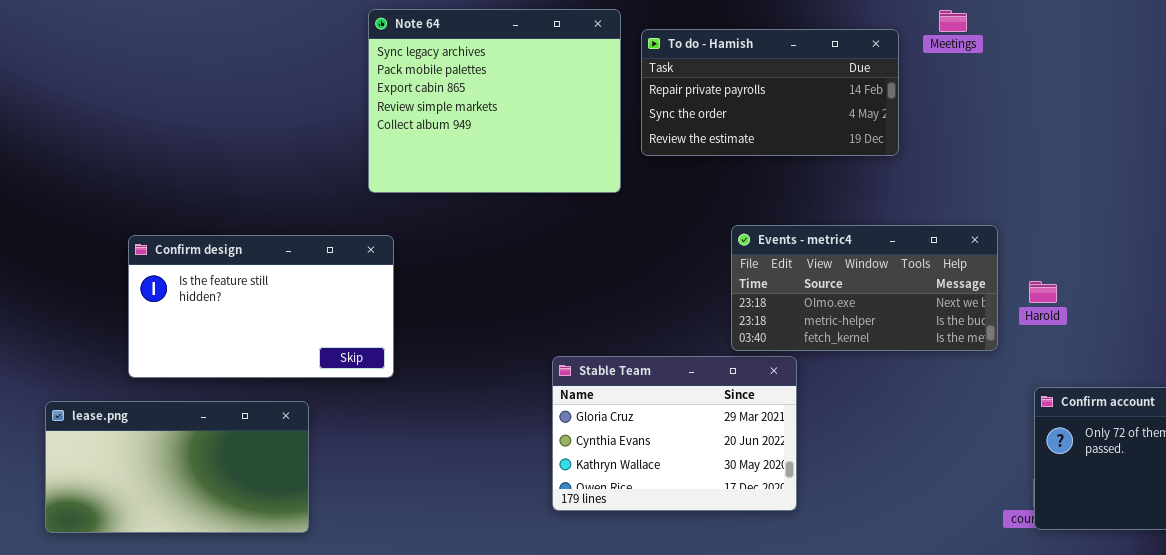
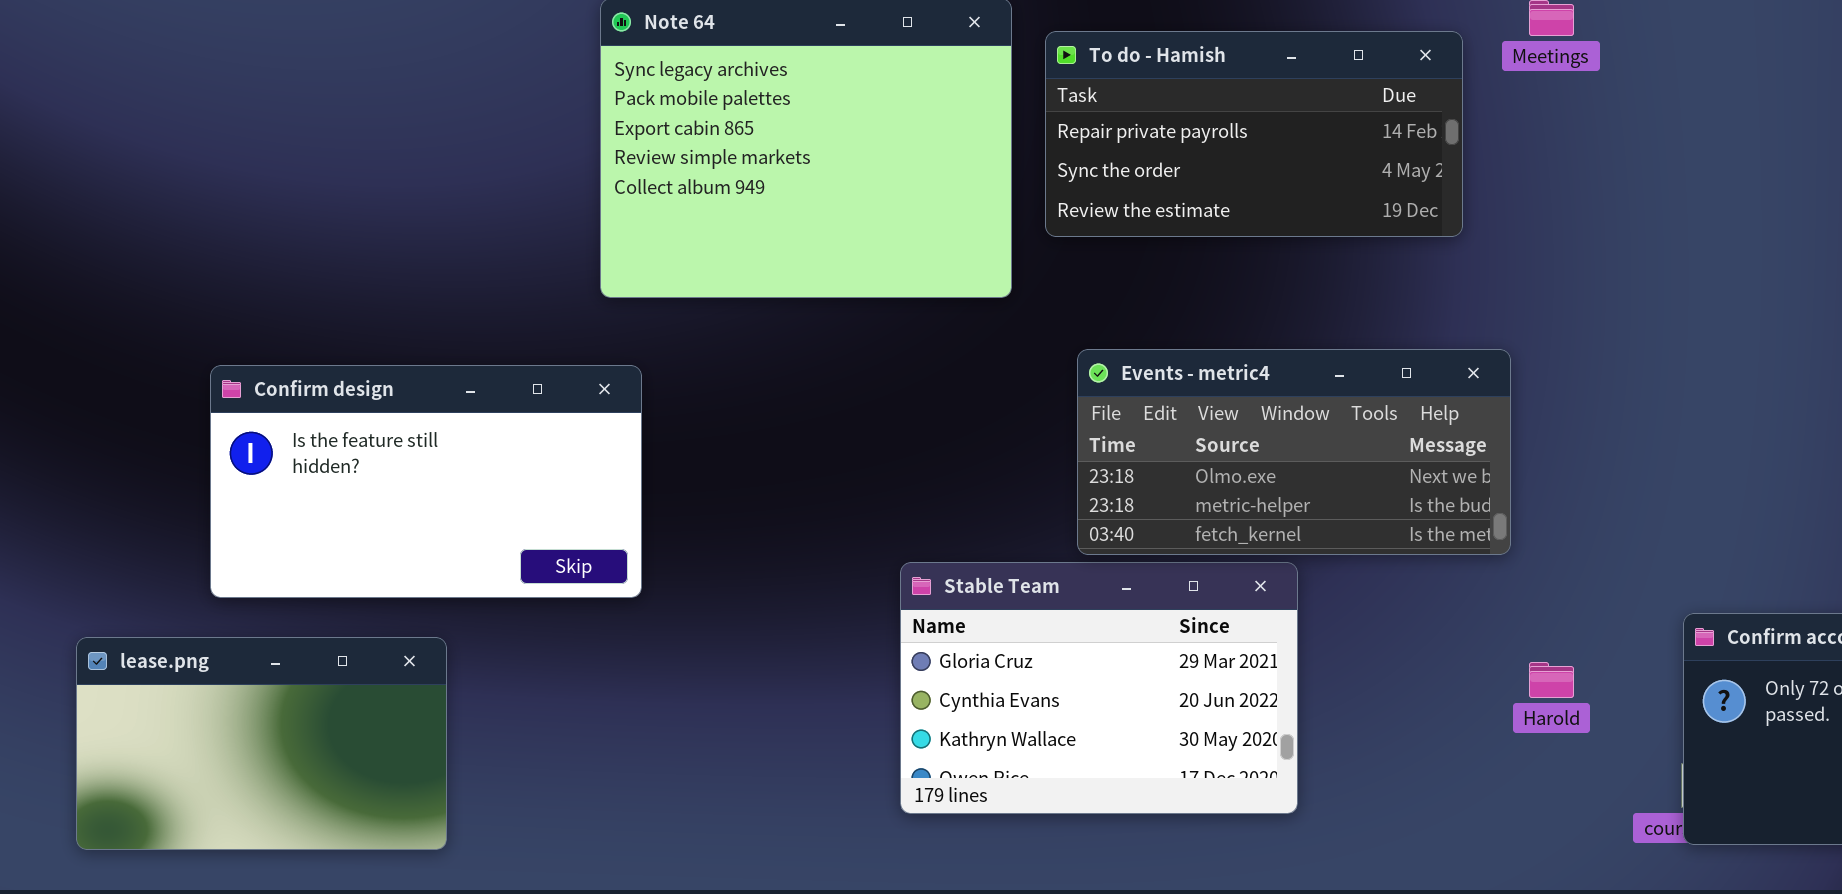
Events - metric4: [731,225,998,351] -> [1077,349,1511,555], moved
Harold: [1029,281,1057,303] -> [1529,662,1574,698], moved
lease.png: [45,401,309,533] -> [76,637,447,850], resized

